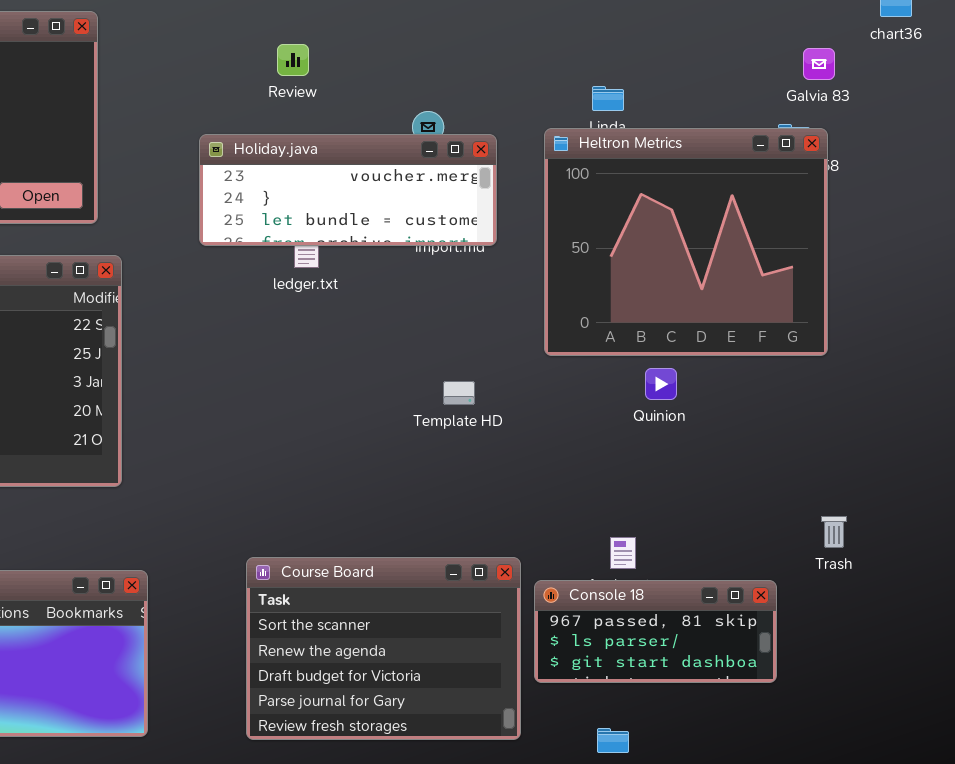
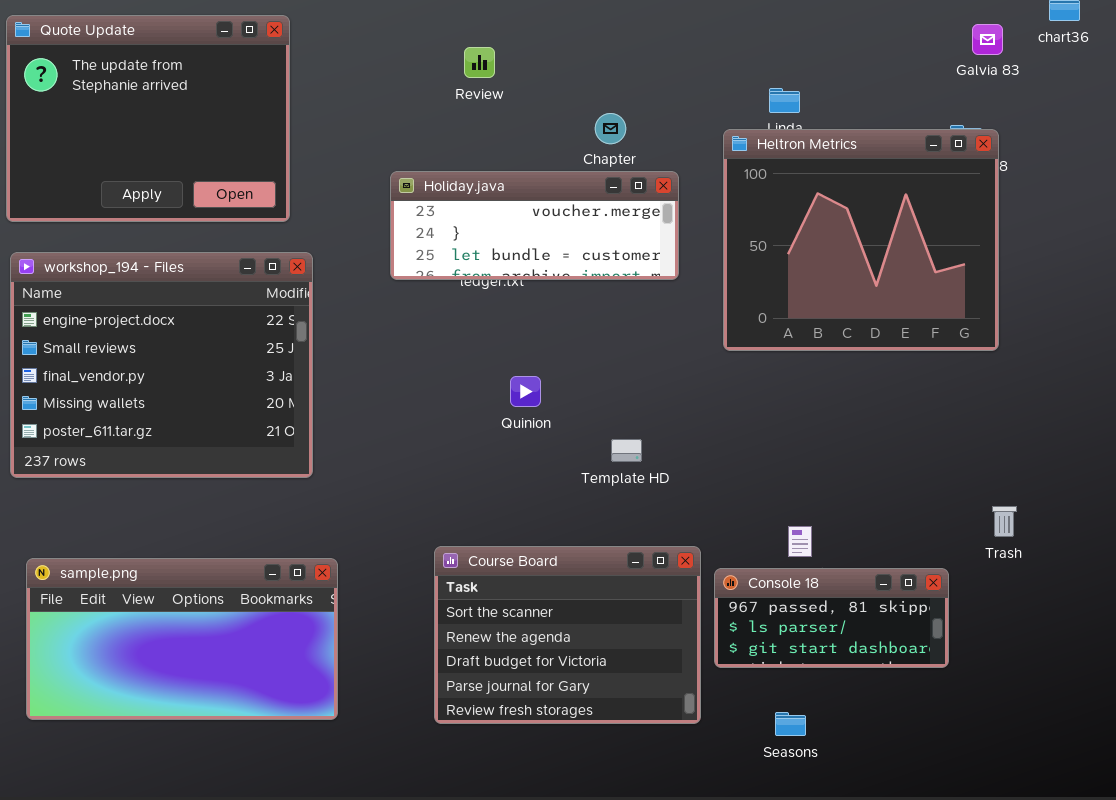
Galvia 83: [803,48,835,80] -> [972,24,1003,55], moved
Holiday.java: [199,134,497,246] -> [390,171,679,280], moved
Quinion: [645,368,677,400] -> [510,376,541,407], moved
Template HD: [443,381,475,405] -> [611,439,642,462], moved

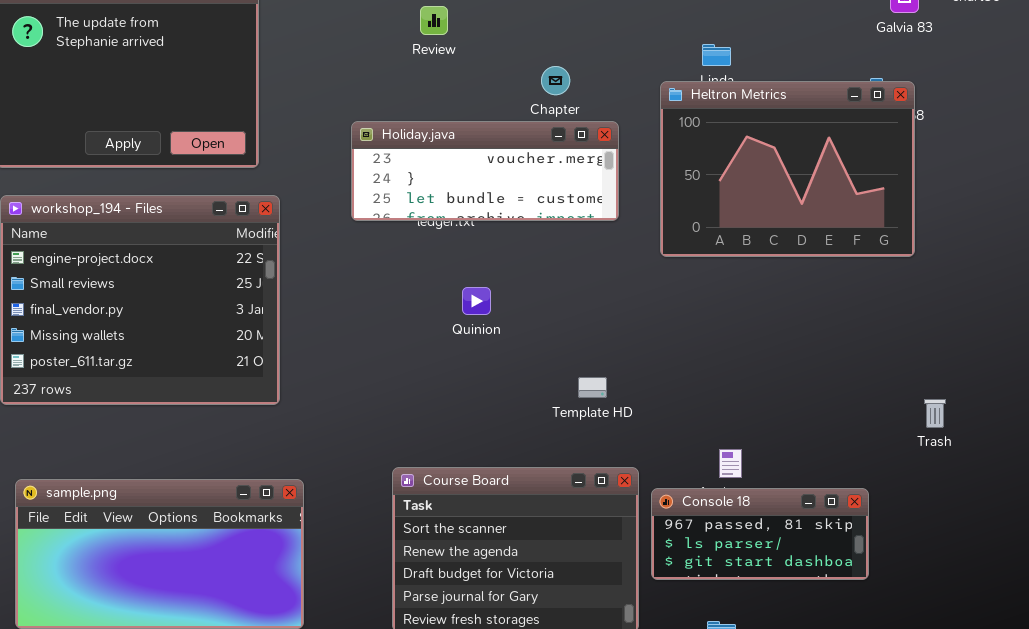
Heltron Metrics: [723,129,999,351] -> [660,81,915,257], resized
Quinion: [510,376,541,407] -> [462,287,491,315], moved
Template HD: [611,439,642,462] -> [578,377,607,398], moved
Trash: [992,506,1017,537] -> [924,399,946,428], moved

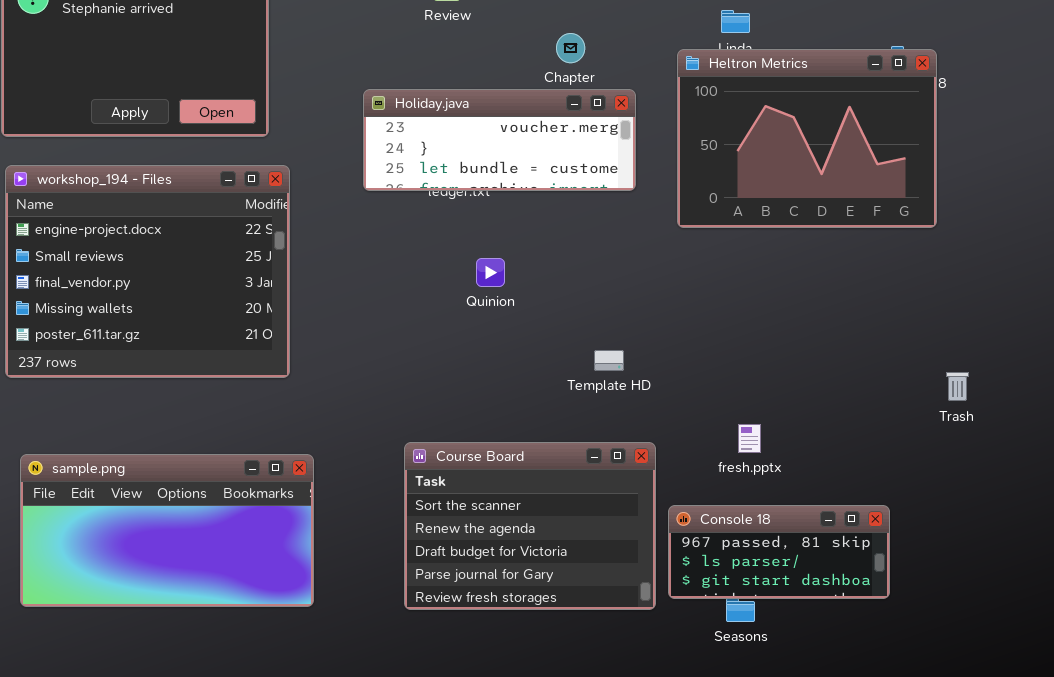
Console 18: [651,488,869,580] -> [668,505,890,599], moved

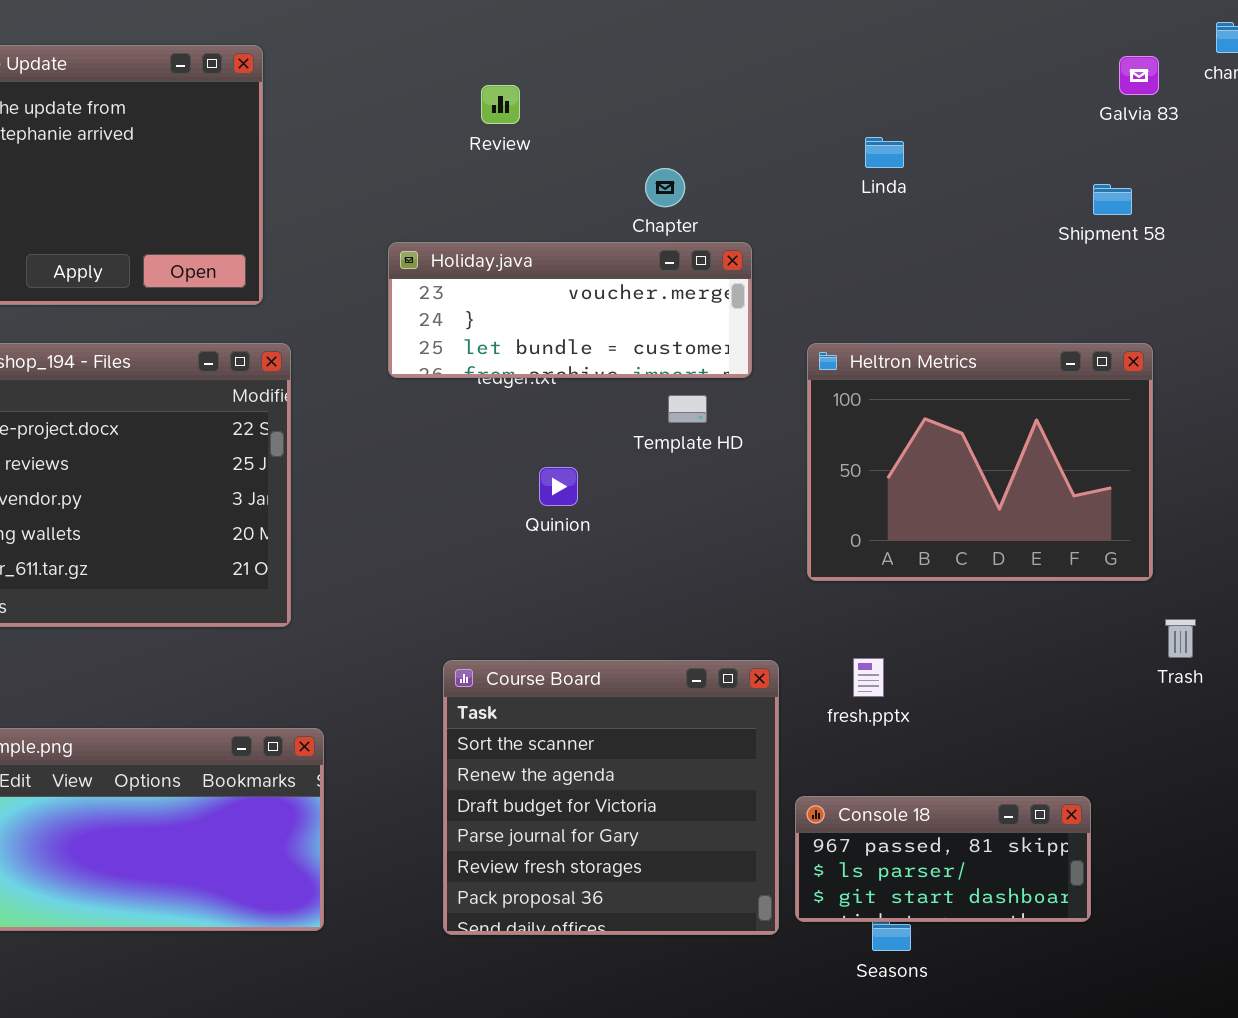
Heltron Metrics: [677,49,937,228] -> [807,343,1153,581], moved
Template HD: [594,350,624,371] -> [668,395,707,423], moved
fresh.pptx: [738,424,761,453] -> [853,658,884,697], moved
Course Board: [404,442,656,610] -> [443,660,779,935], resized

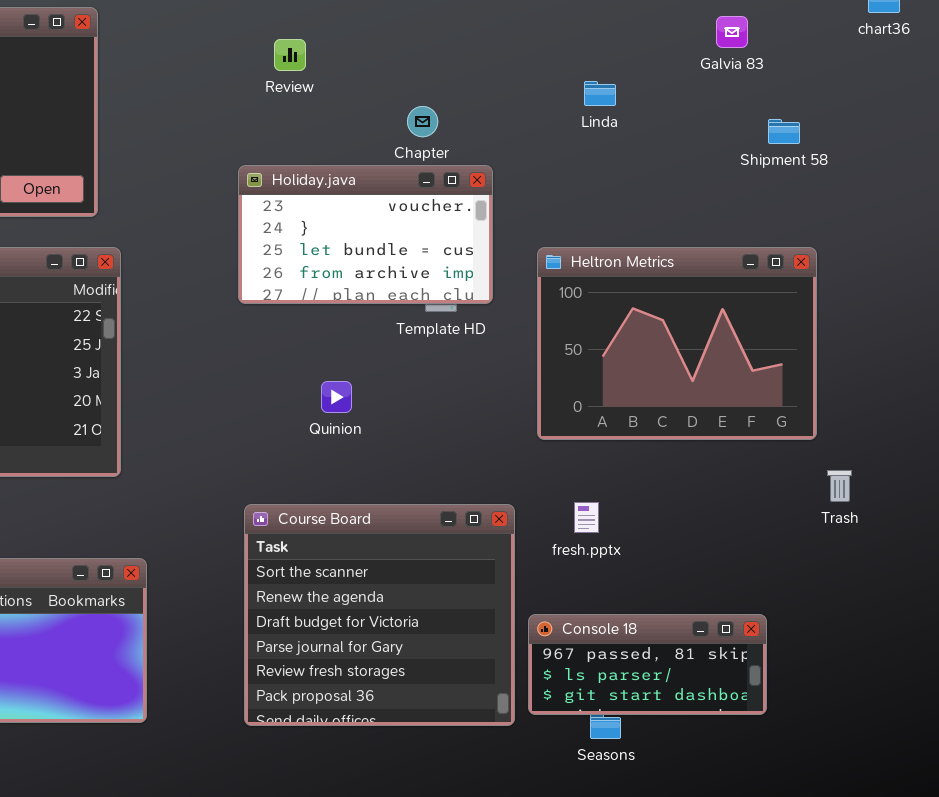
Galvia 83: [1119,56,1159,95] -> [716,16,748,48], moved
Holiday.java: [388,242,752,378] -> [238,165,493,304], resized
Quinion: [539,467,578,506] -> [321,381,352,413], moved

